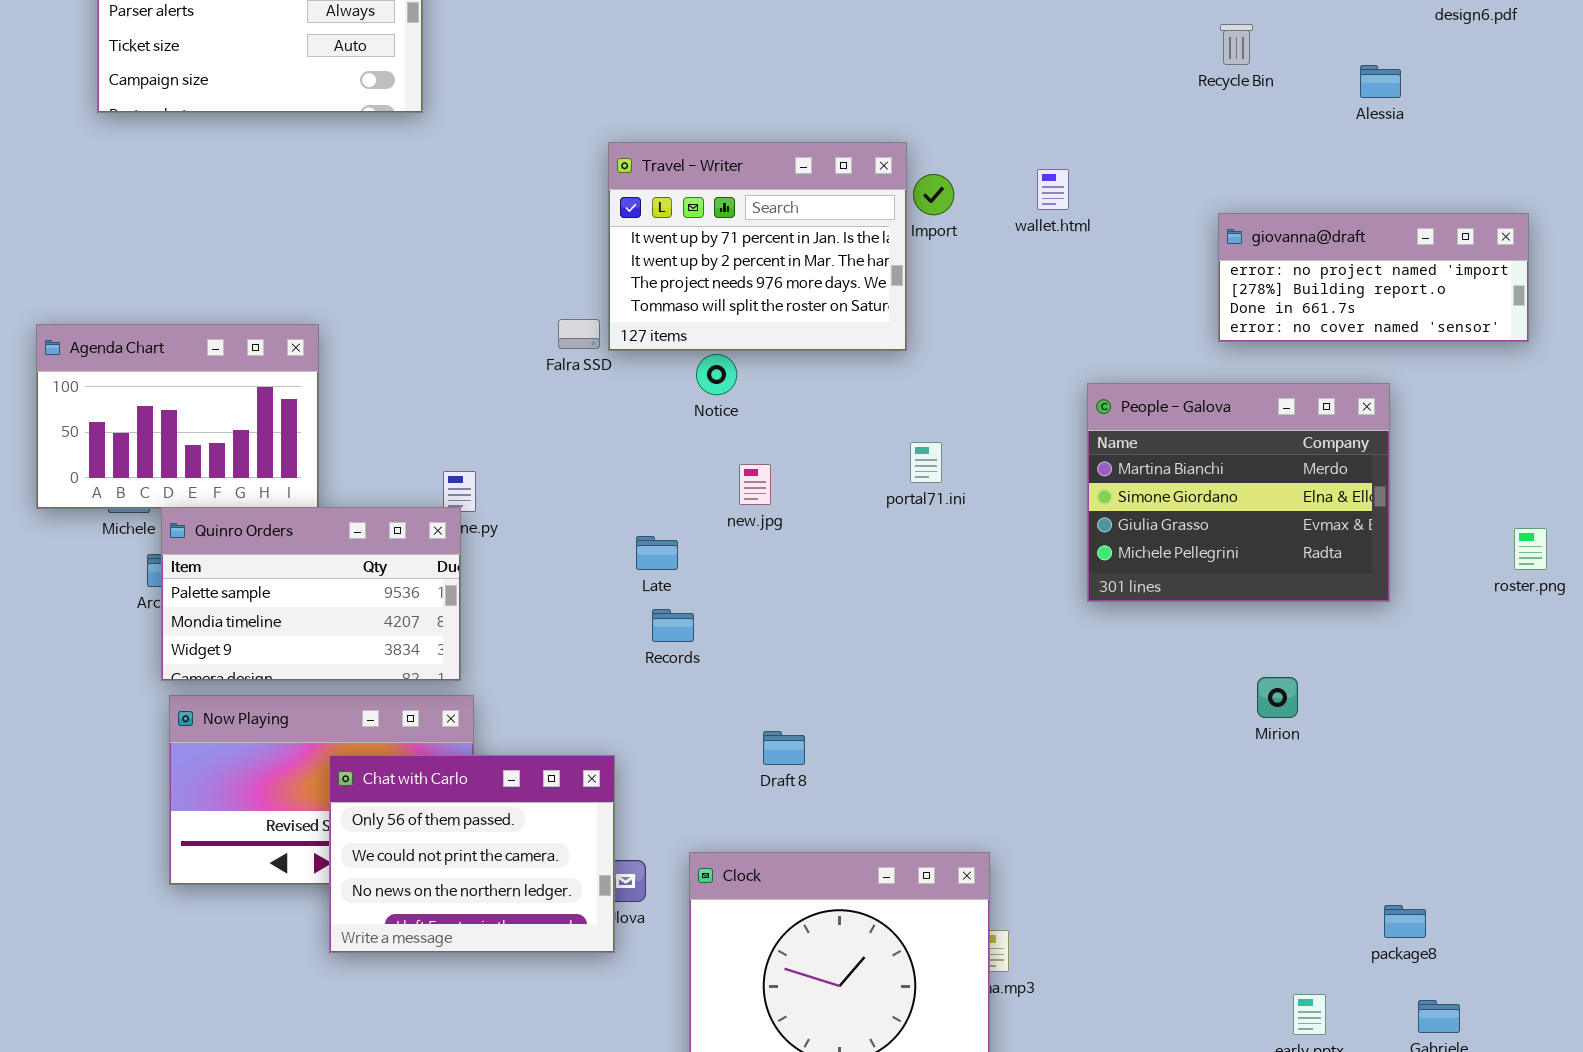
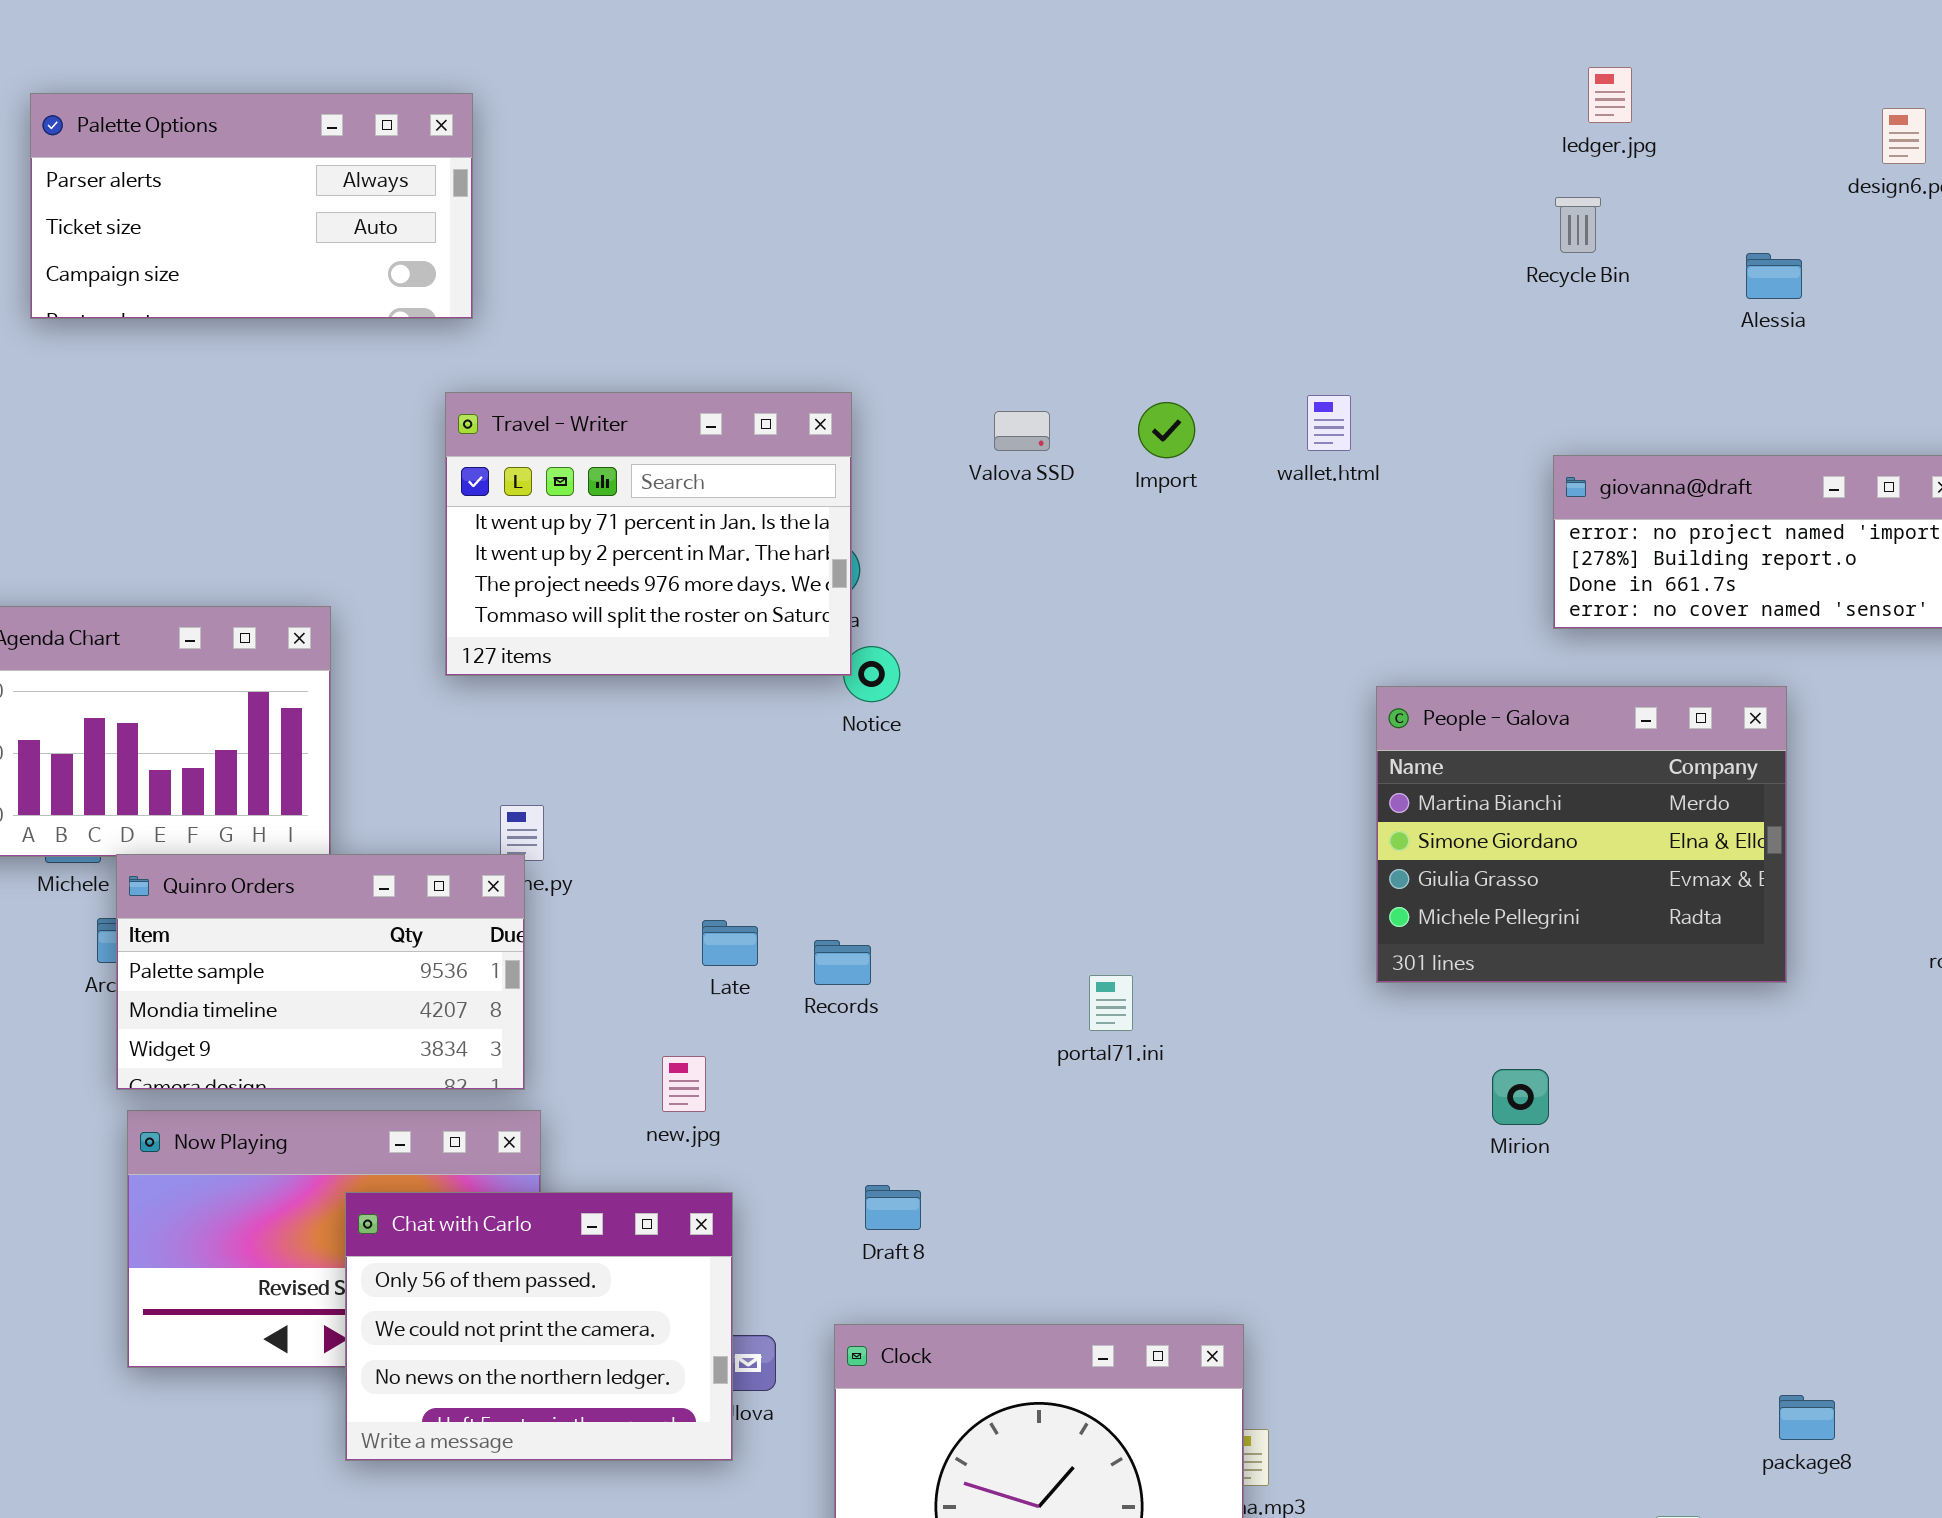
Travel - Writer: [608,142,907,351] -> [445,392,852,676], moved
portal71.ini: [910,442,942,483] -> [1089,975,1133,1031], moved
new.jpg: [739,464,771,505] -> [662,1056,706,1112], moved
Late: [636,536,678,570] -> [702,920,758,966], moved
Records: [652,609,694,642] -> [814,940,871,985], moved
Mirion: [1257,677,1298,718] -> [1492,1069,1549,1125], moved
Draft 8: [763,731,805,765] -> [865,1185,921,1230], moved

